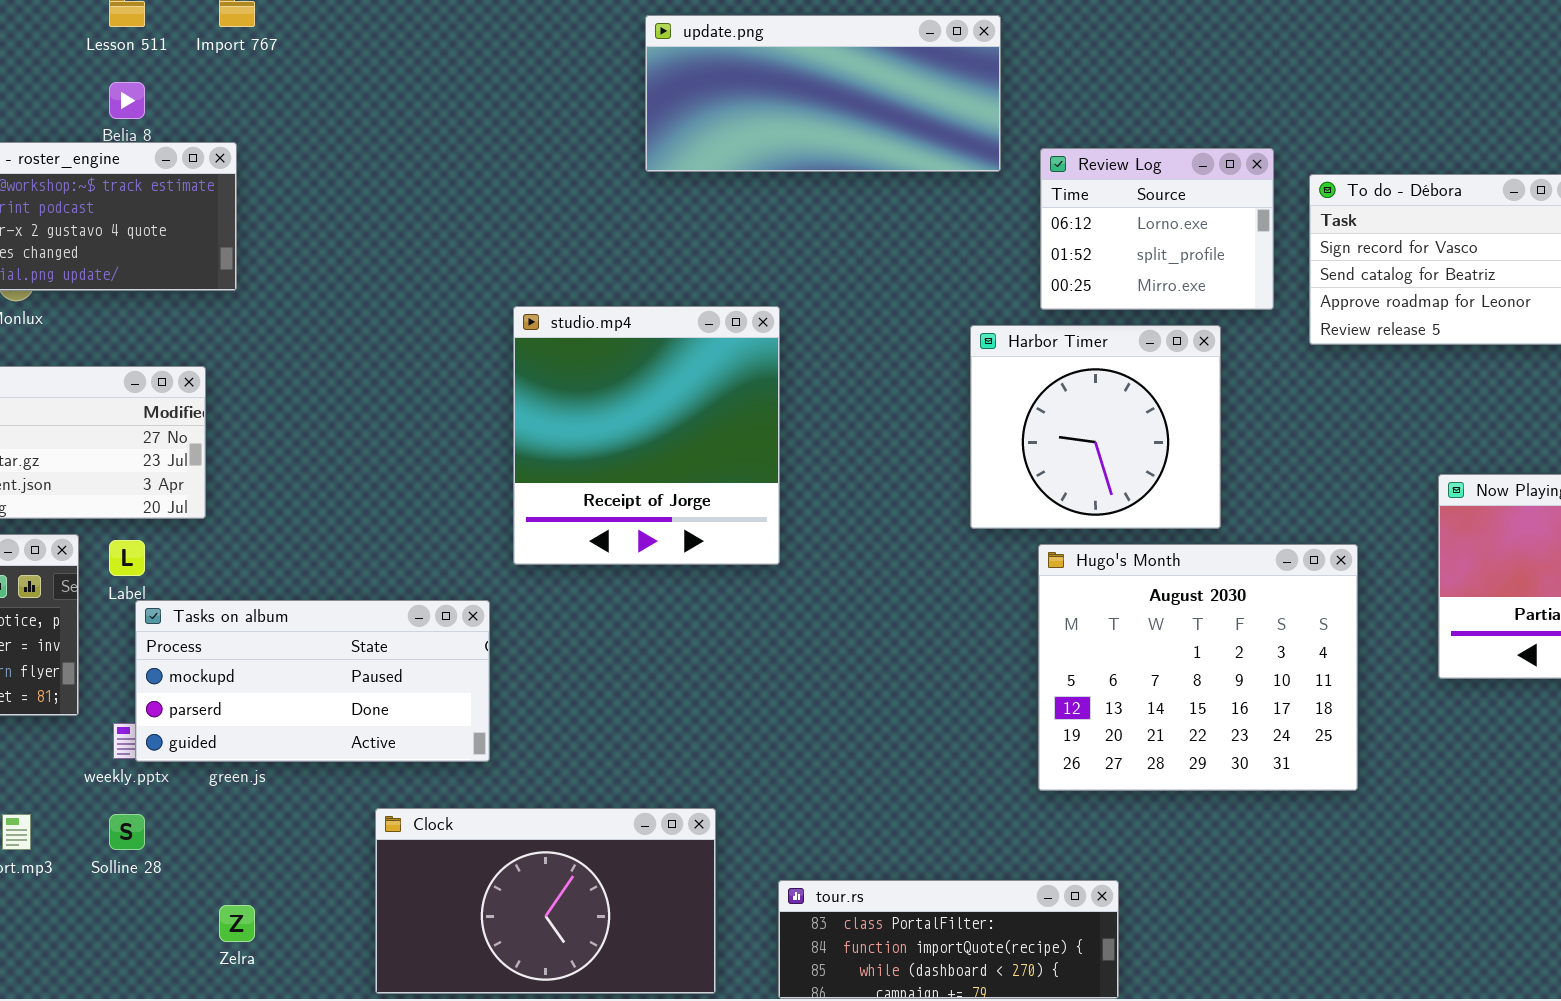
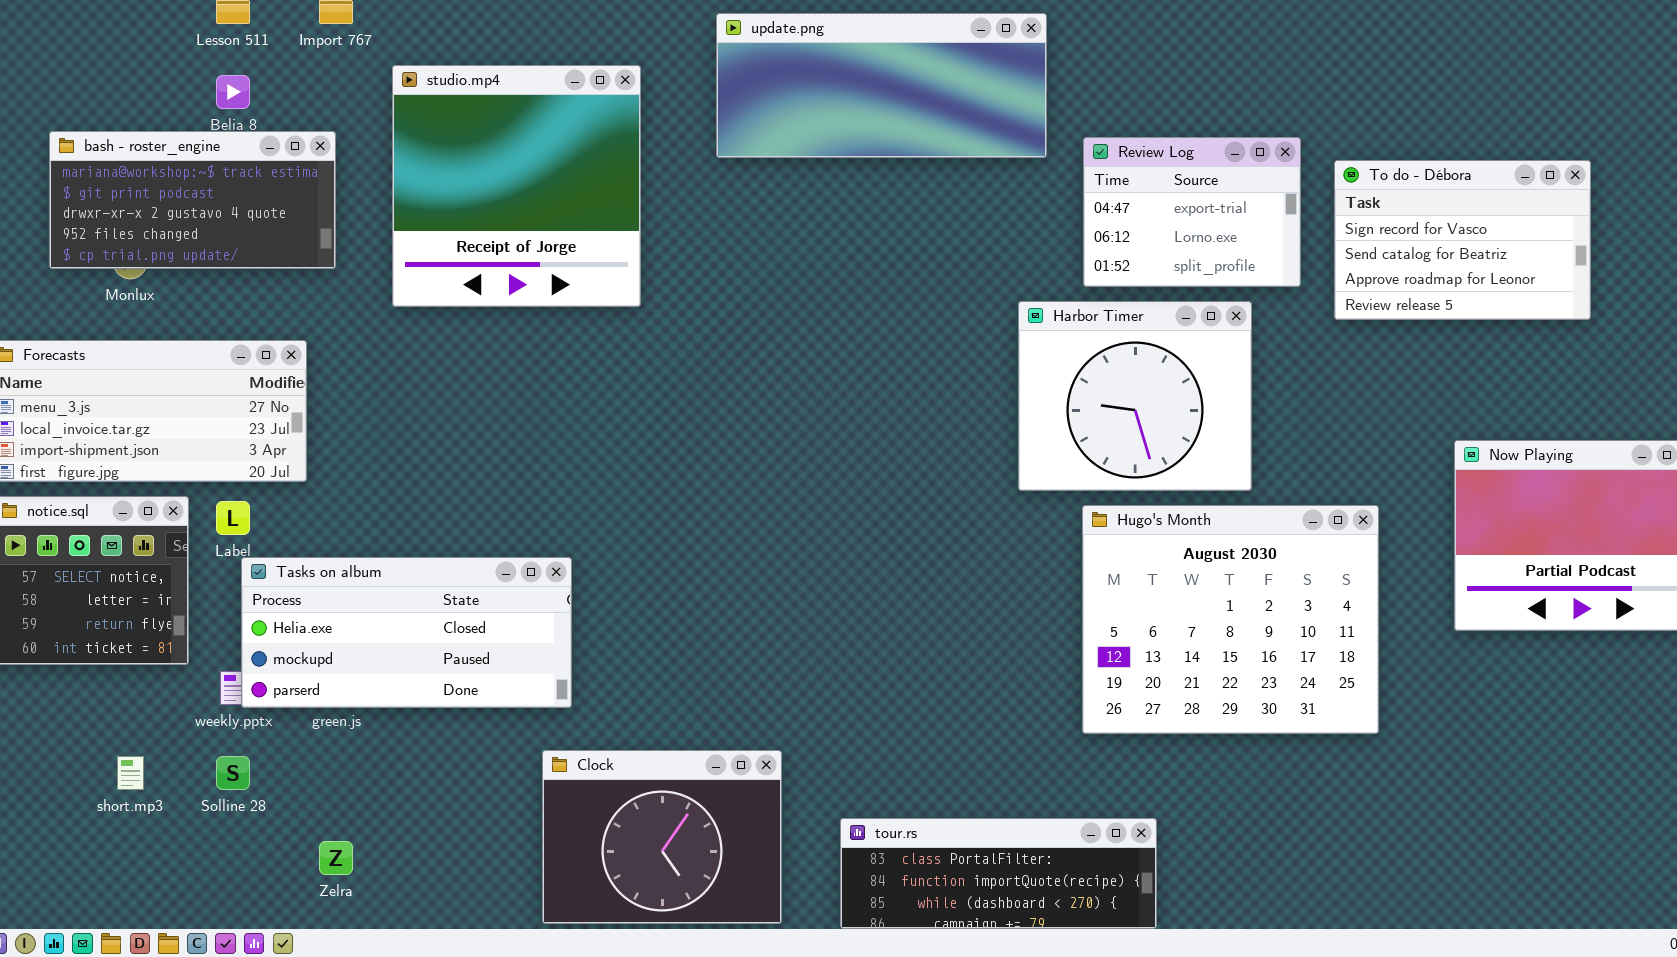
Review Log: [1040,148,1274,310] -> [1083,137,1301,287], scrolled up 1 row
studio.mp4: [513,306,780,565] -> [392,65,641,307], moved
Tasks on album: [135,600,490,762] -> [241,557,572,708], scrolled up 1 row
Clock: [375,808,716,994] -> [542,750,782,924], resized

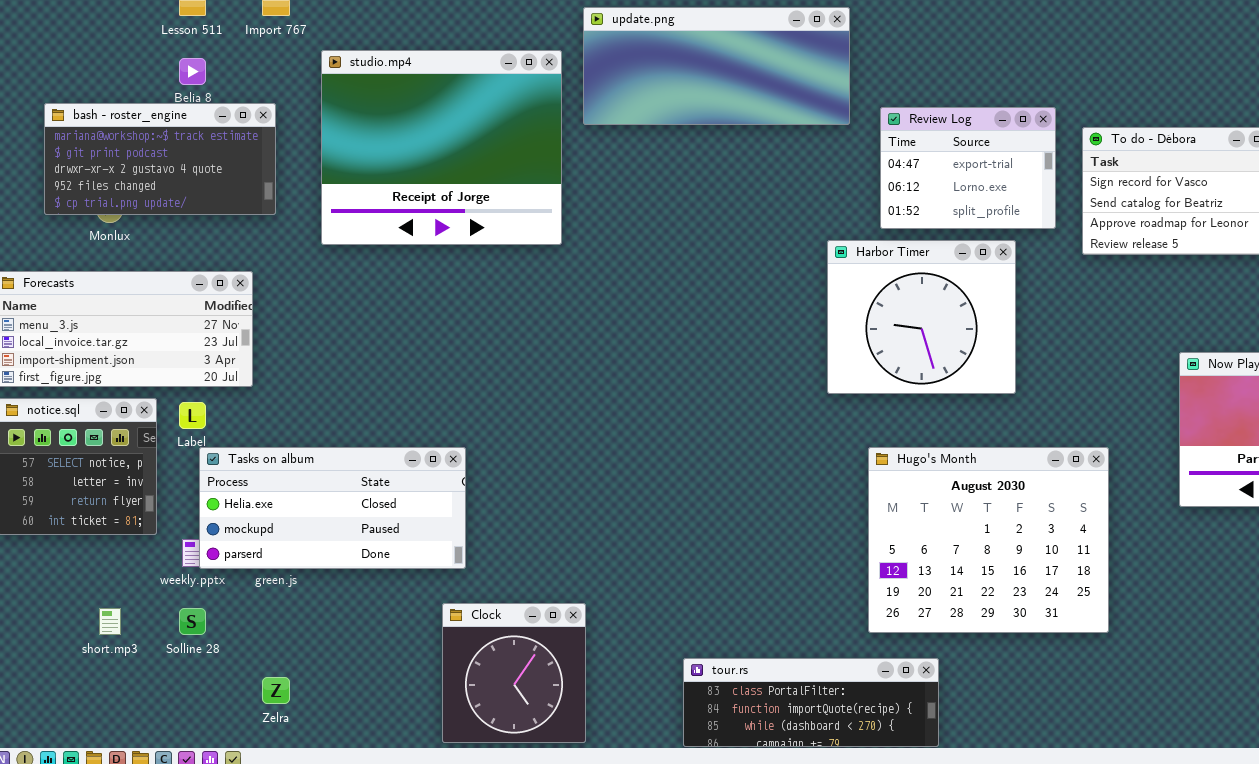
studio.mp4: [392,65,641,307] -> [321,50,562,245], resized
Hugo's Month: [1082,505,1379,734] -> [868,447,1109,633], moved
Clock: [542,750,782,924] -> [442,603,586,743], resized

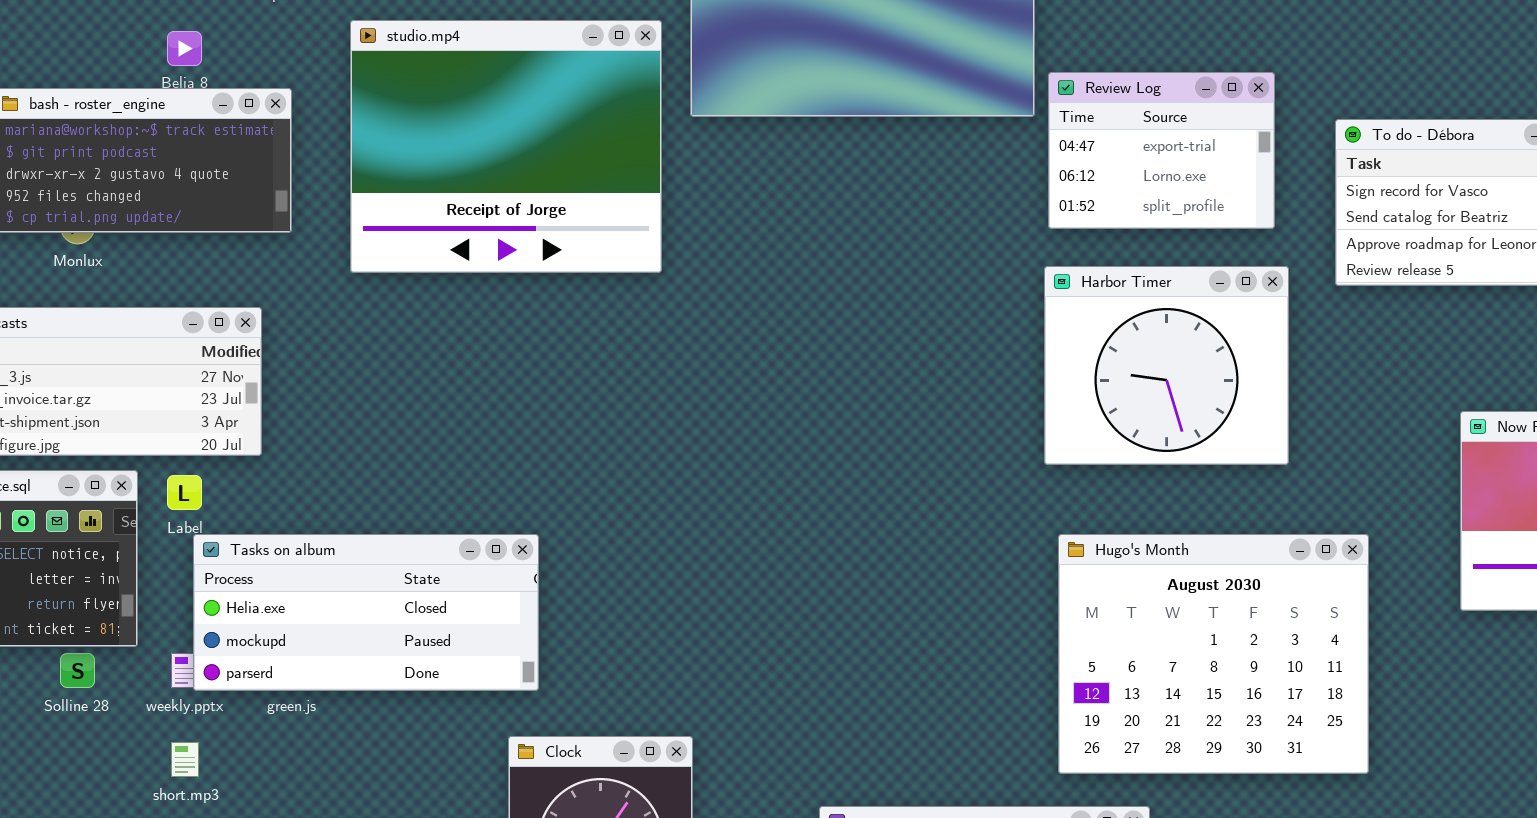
Review Log: [880,107,1056,229] -> [1048,72,1275,229], moved
Harbor Timer: [827,240,1016,394] -> [1044,266,1289,465], moved
short.mp3: [99,608,121,635] -> [171,742,199,777], moved
Solline 28: [179,608,206,635] -> [60,653,95,688], moved

